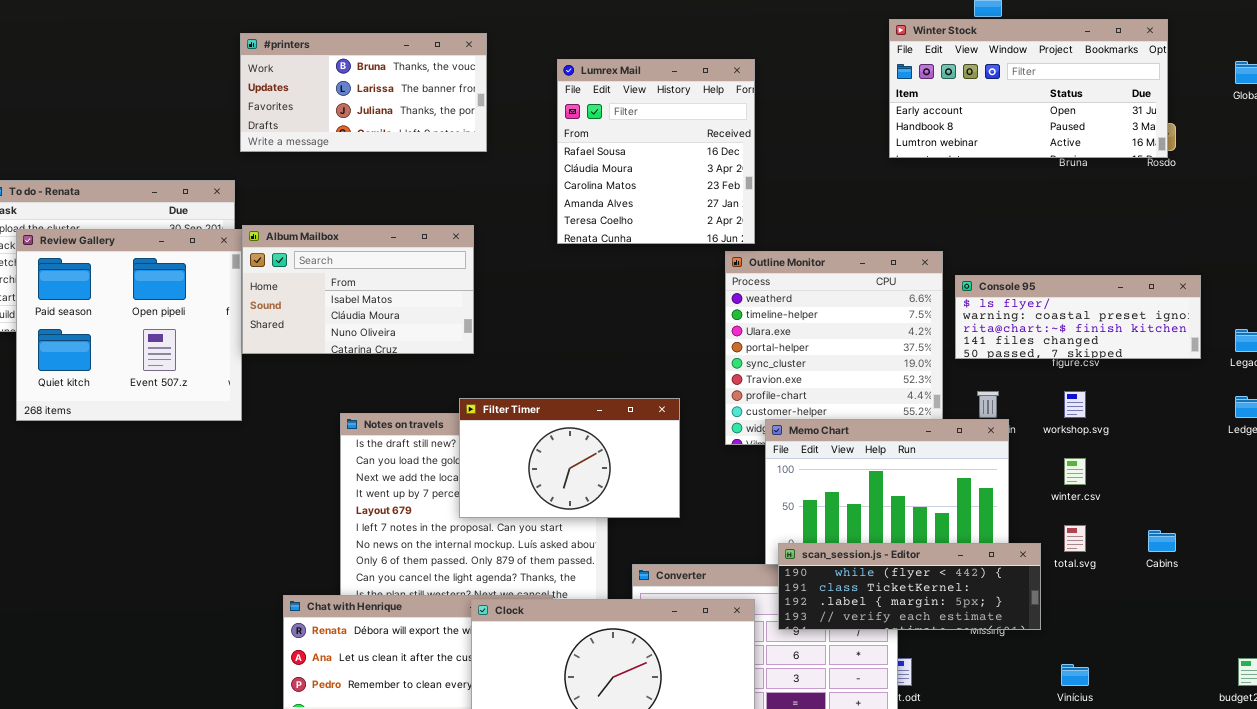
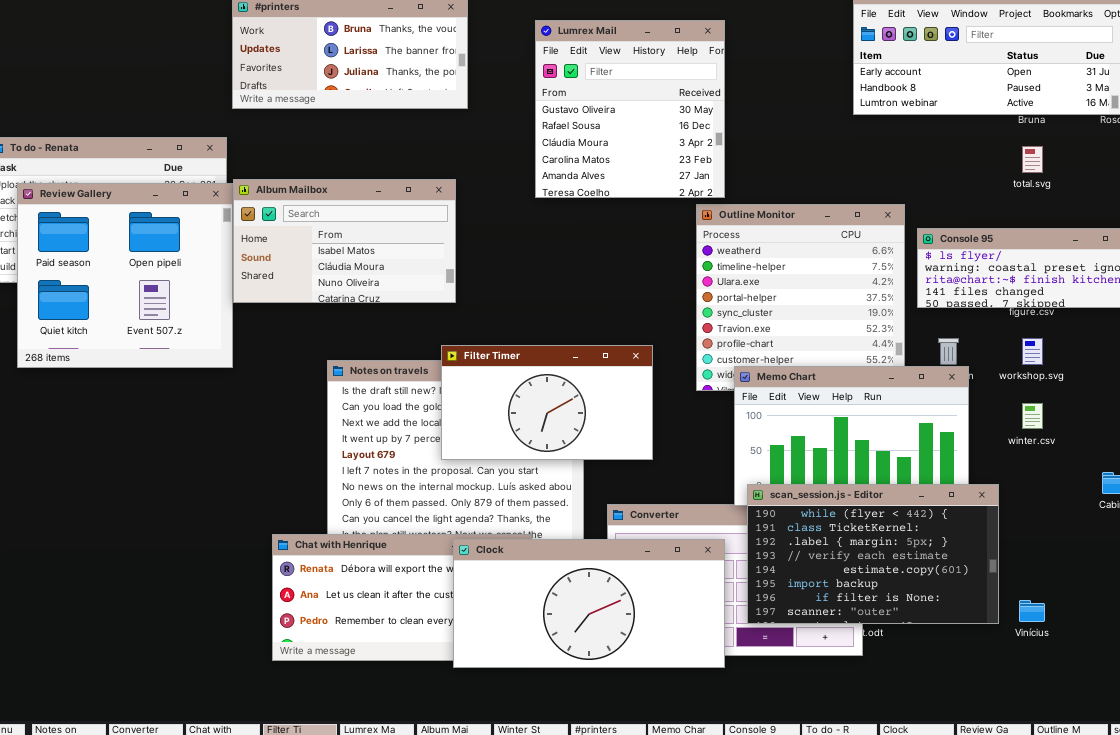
Lumrex Mail: [557,59,755,244] -> [535,20,725,198], scrolled up 1 row
total.svg: [1064,525,1086,552] -> [1022,146,1043,173], moved
scan_session.js - Editor: [778,543,1041,630] -> [747,484,999,624], resized

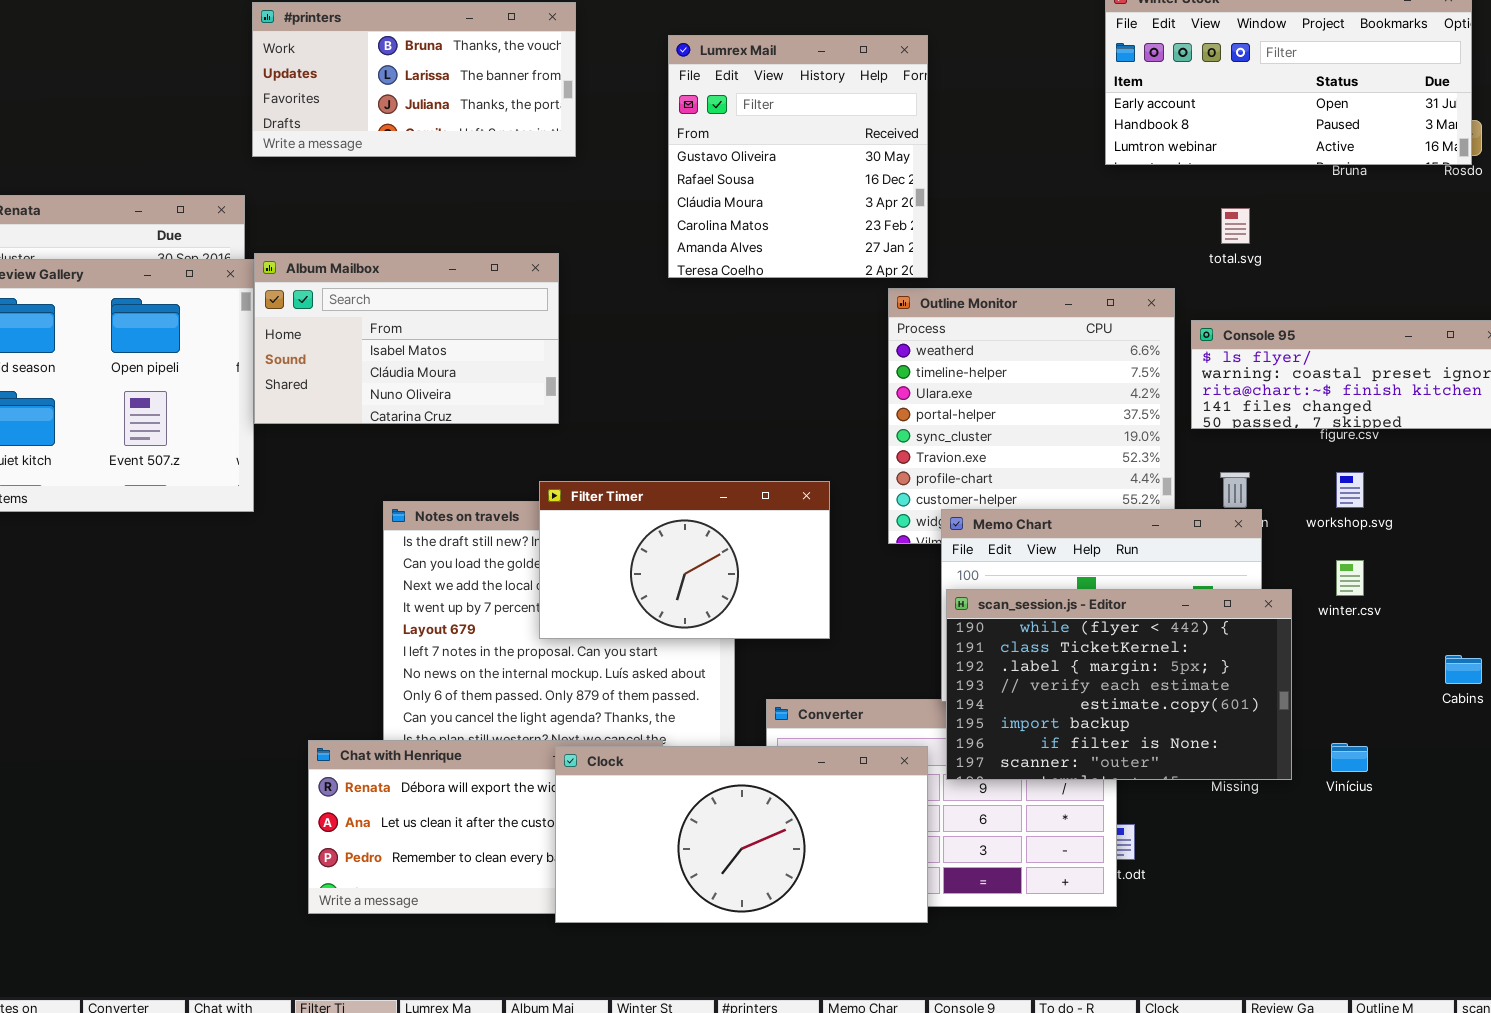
total.svg: [1022,146,1043,173] -> [1221,208,1250,244], moved
scan_session.js - Editor: [747,484,999,624] -> [946,589,1292,780], moved
Vinícius: [1019,600,1045,622] -> [1331,743,1368,772], moved

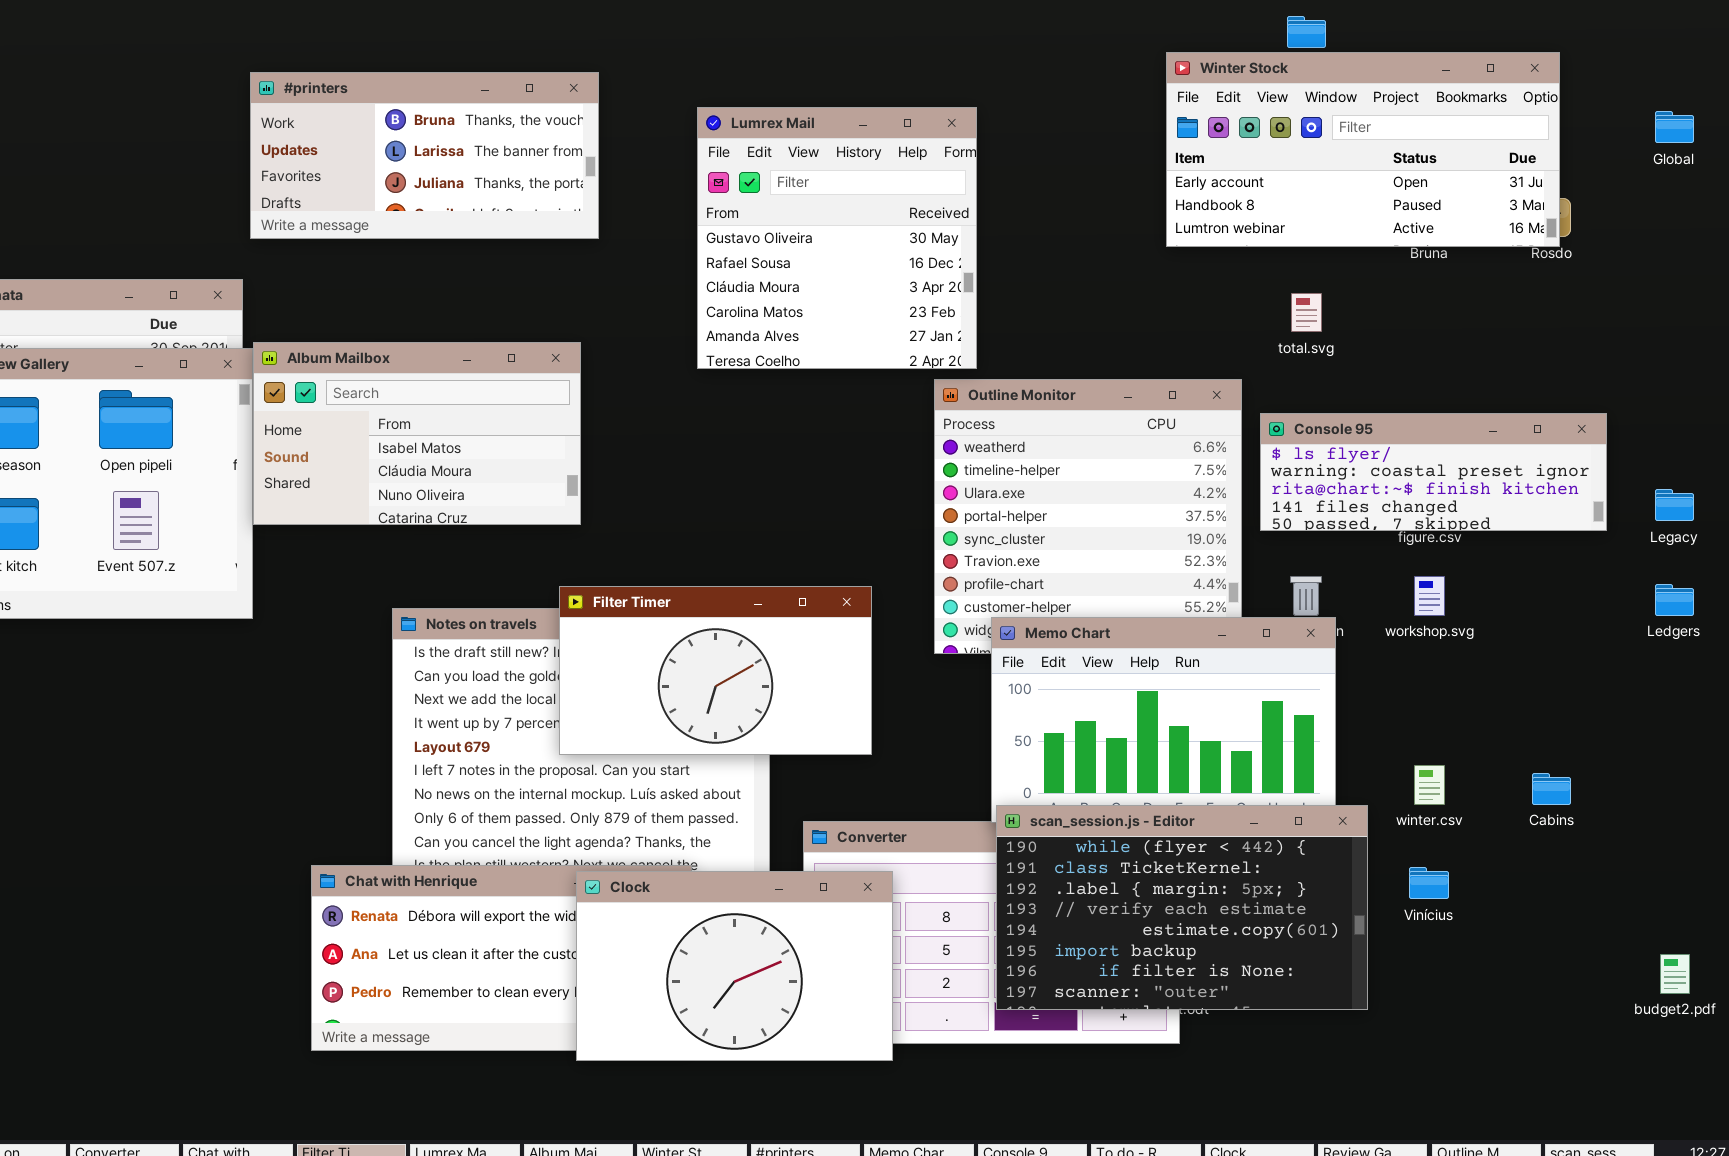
winter.csv: [1336,560,1364,596] -> [1414,765,1445,805], moved
scan_session.js - Editor: [946,589,1292,780] -> [996,805,1368,1010], moved
Clock: [555,746,928,923] -> [576,871,893,1061], resized

